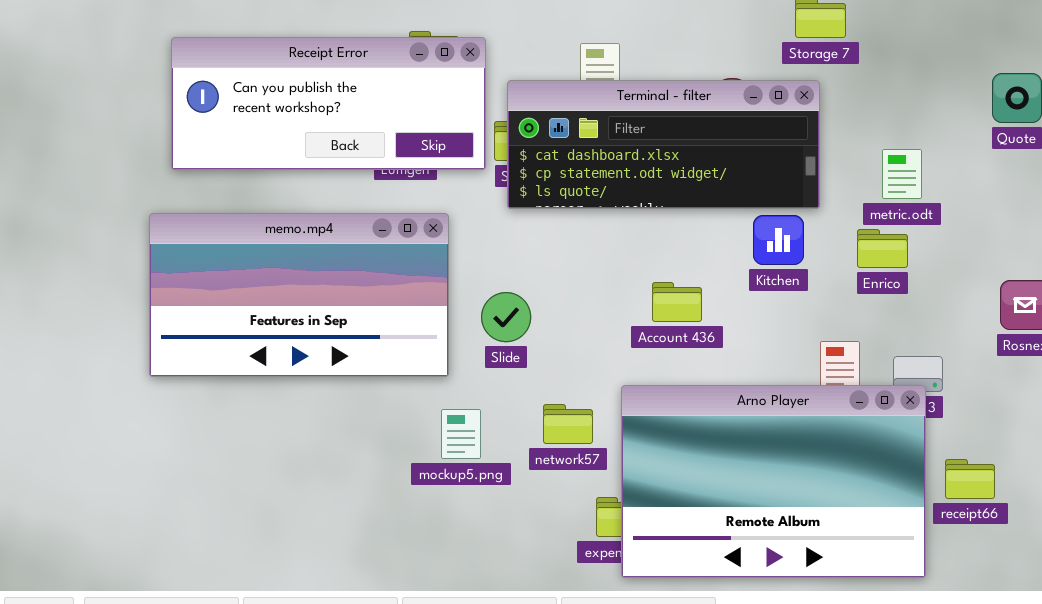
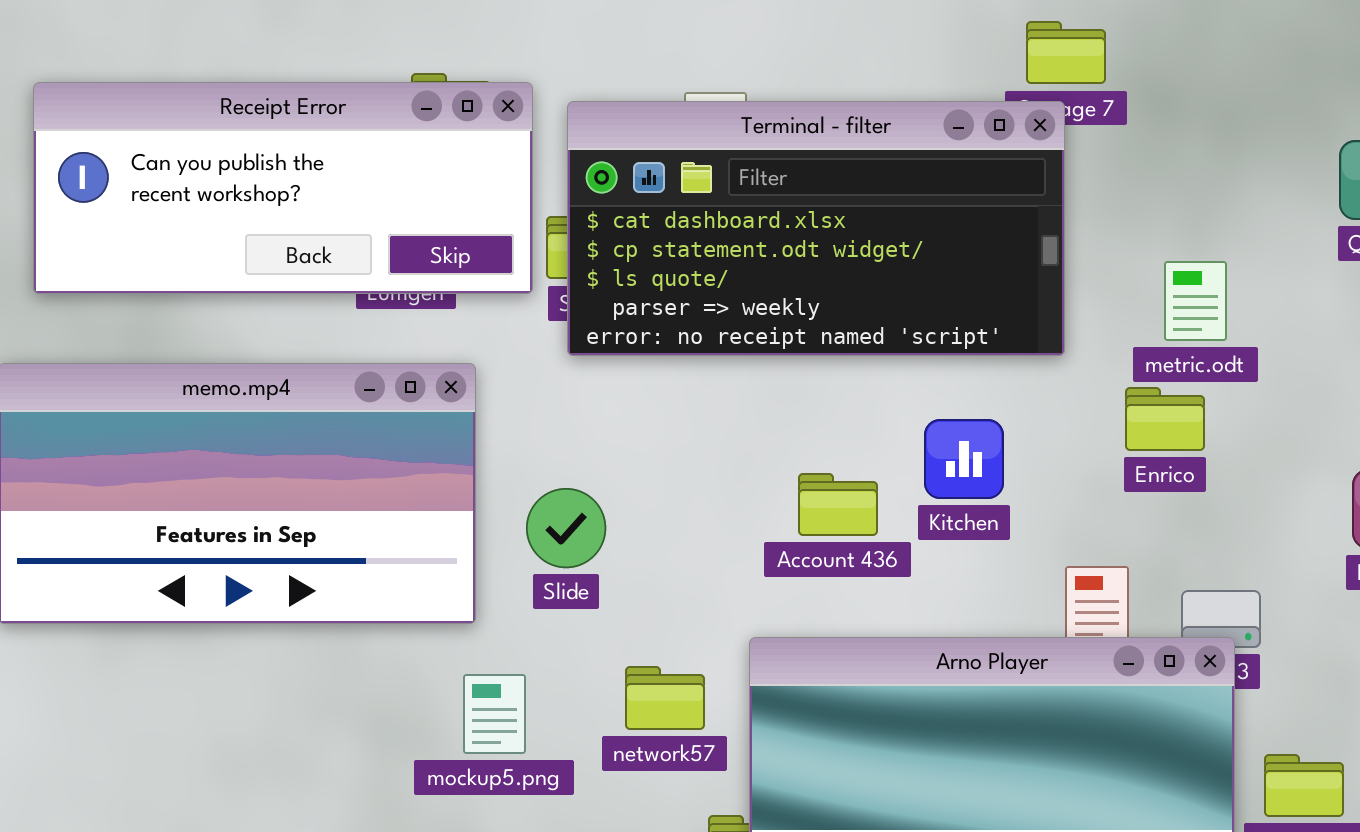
Terminal - filter: [507,80,820,209] -> [567,101,1065,356], resized
Kitchen: [753,215,804,265] -> [924,419,1004,499], moved

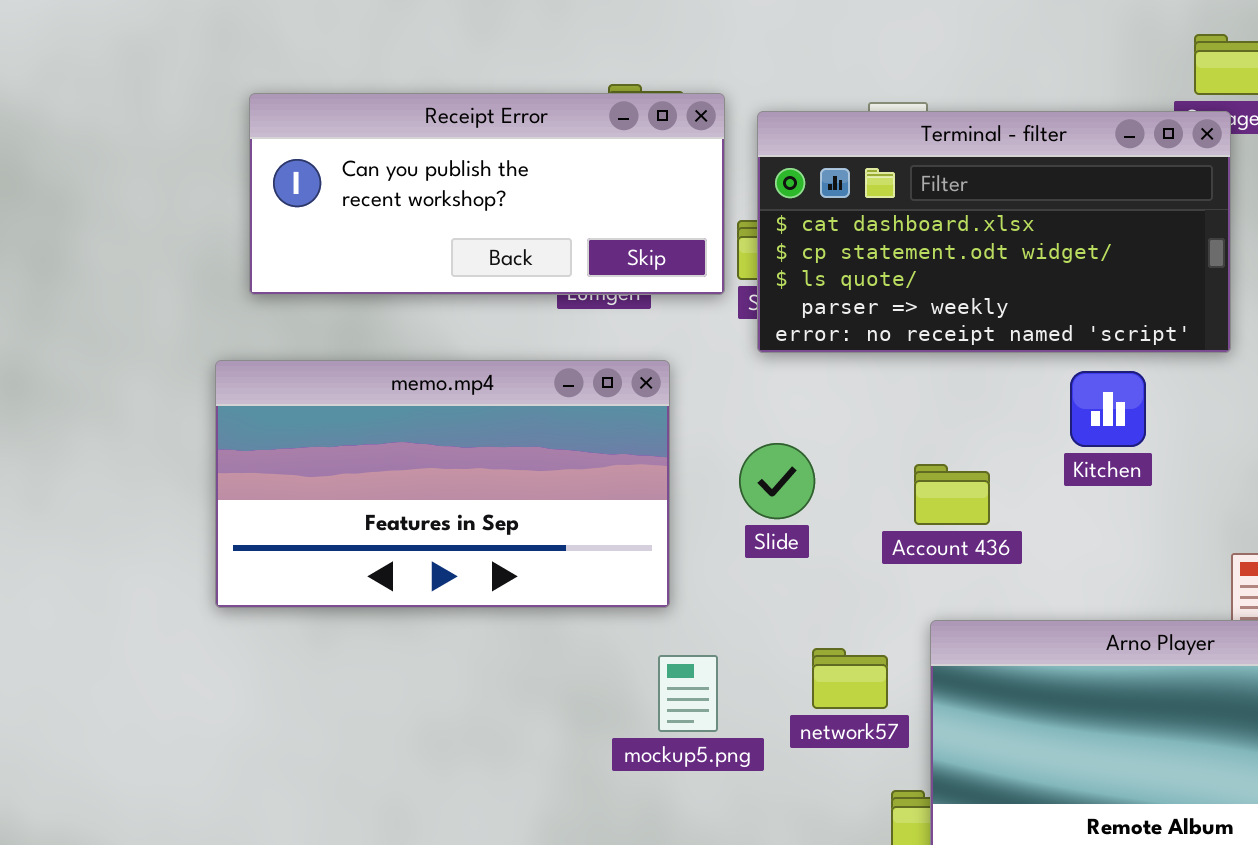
Kitchen: [924,419,1004,499] -> [1070,371,1146,447], moved
Account 436: [798,473,878,536] -> [914,464,990,525], moved
Slide: [526,488,606,568] -> [739,443,815,519], moved

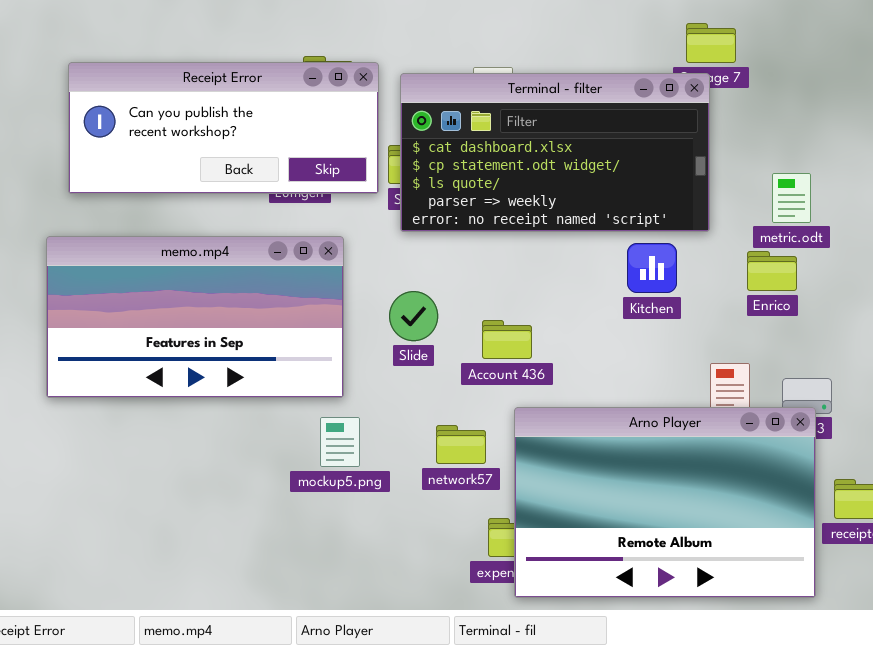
Kitchen: [1070,371,1146,447] -> [627,243,677,293], moved
Account 436: [914,464,990,525] -> [482,320,532,359], moved
mockup5.png: [658,655,718,732] -> [320,417,360,467], moved

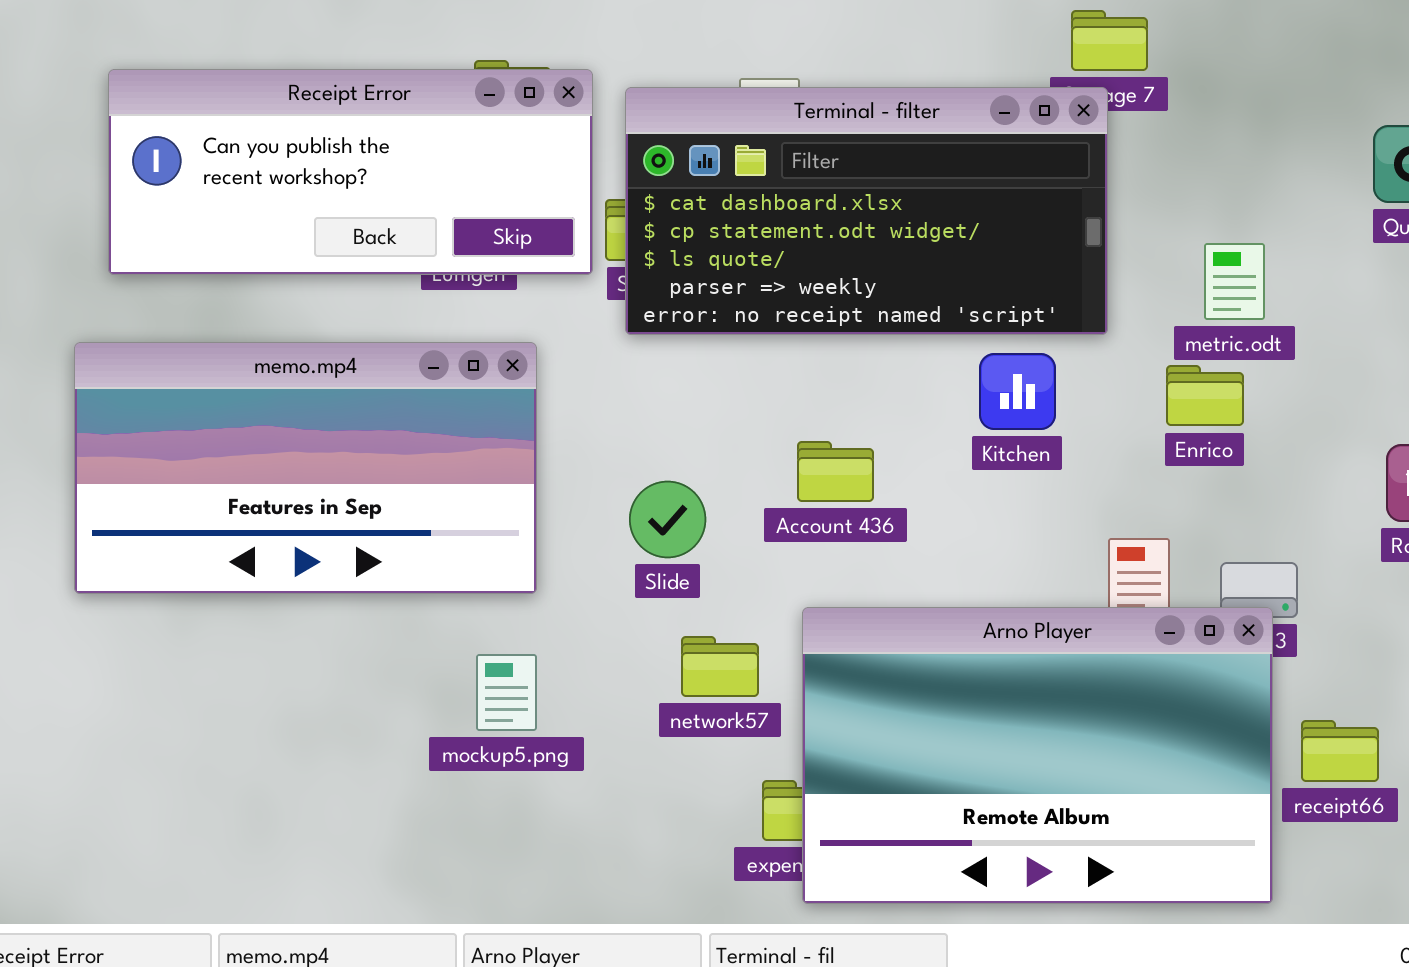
Slide: [389,291,438,341] -> [629,481,706,558], moved
Account 436: [482,320,532,359] -> [797,441,874,502], moved
mockup5.png: [320,417,360,467] -> [476,654,537,731], moved

